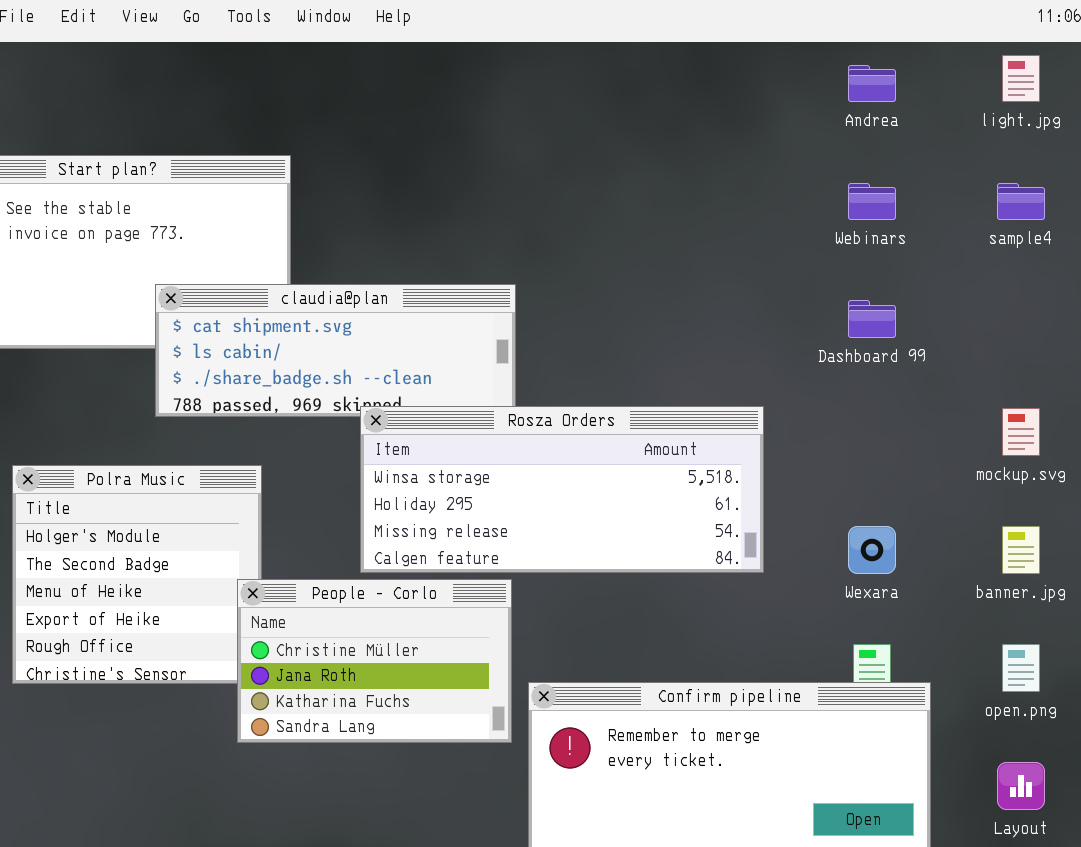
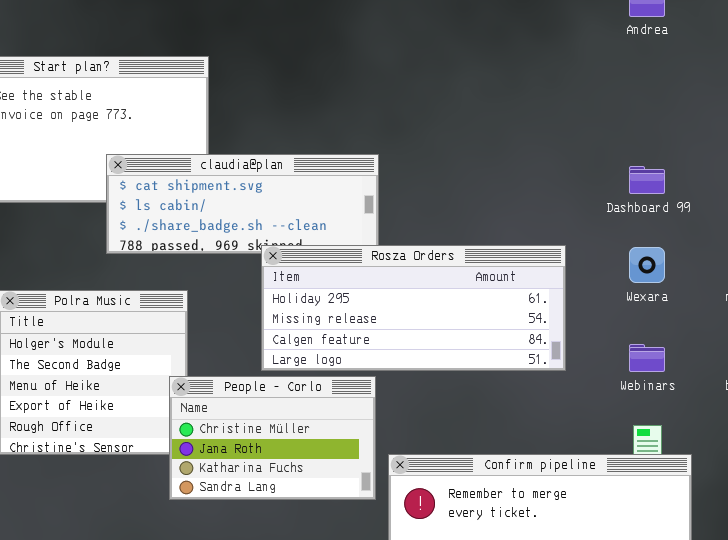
Webinars: [848,183,896,220] -> [629,344,665,372], moved
Rosza Orders: [360,406,764,573] -> [261,245,566,371], scrolled down 1 row
Wexara: [848,526,896,574] -> [629,247,665,283], moved

